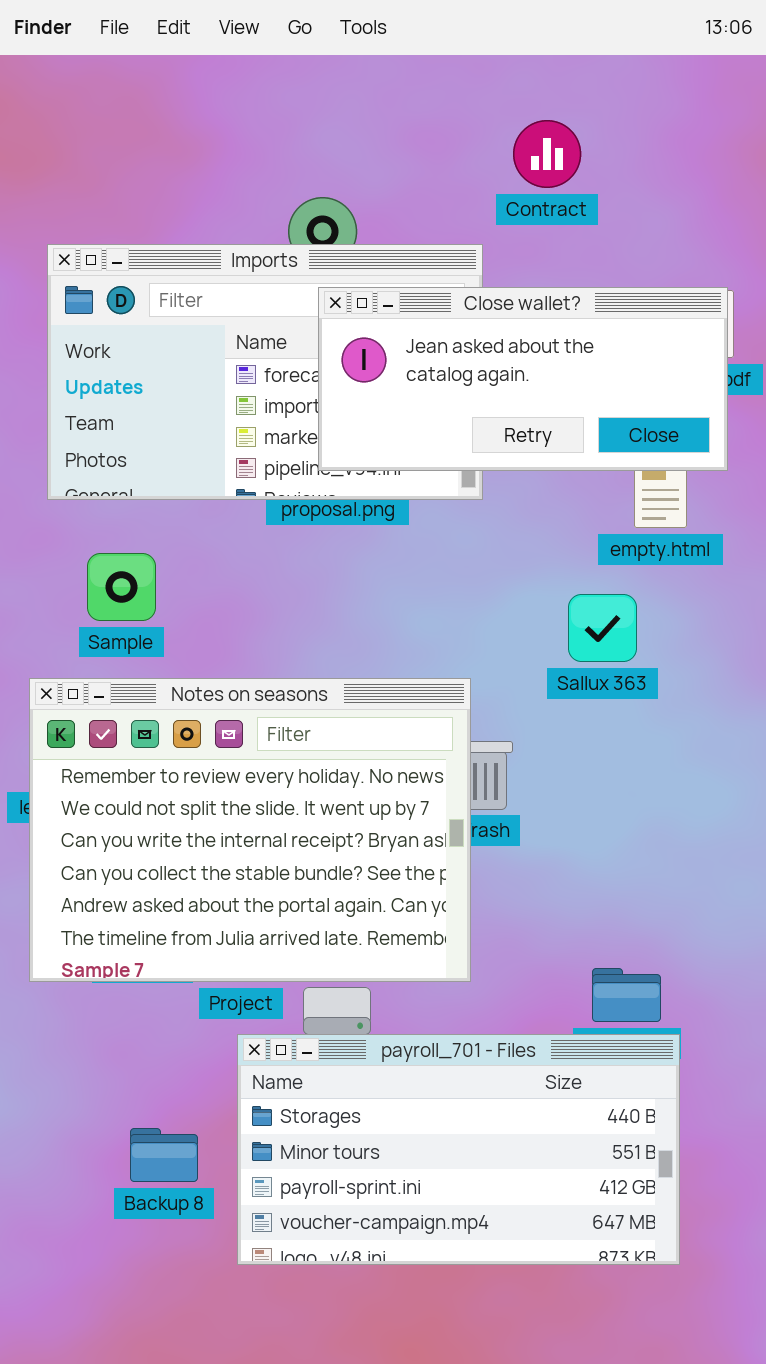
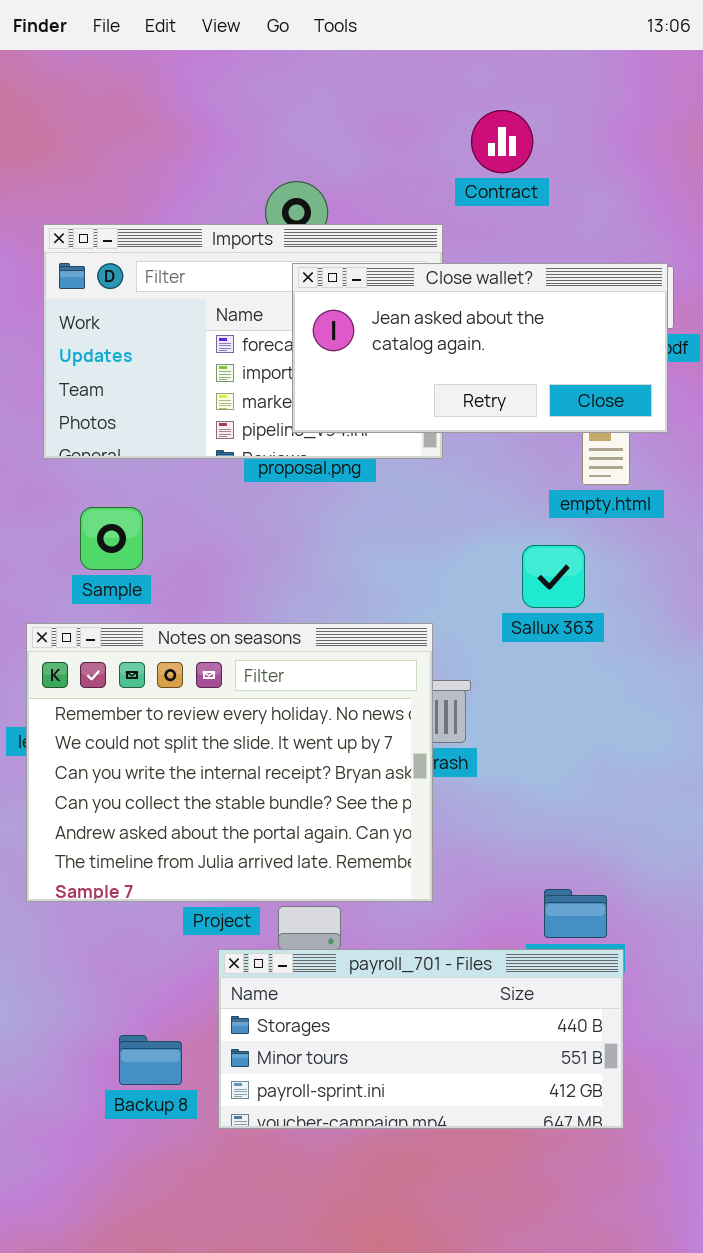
payroll_701 - Files: [237,1034,680,1265] -> [218,949,624,1129], resized

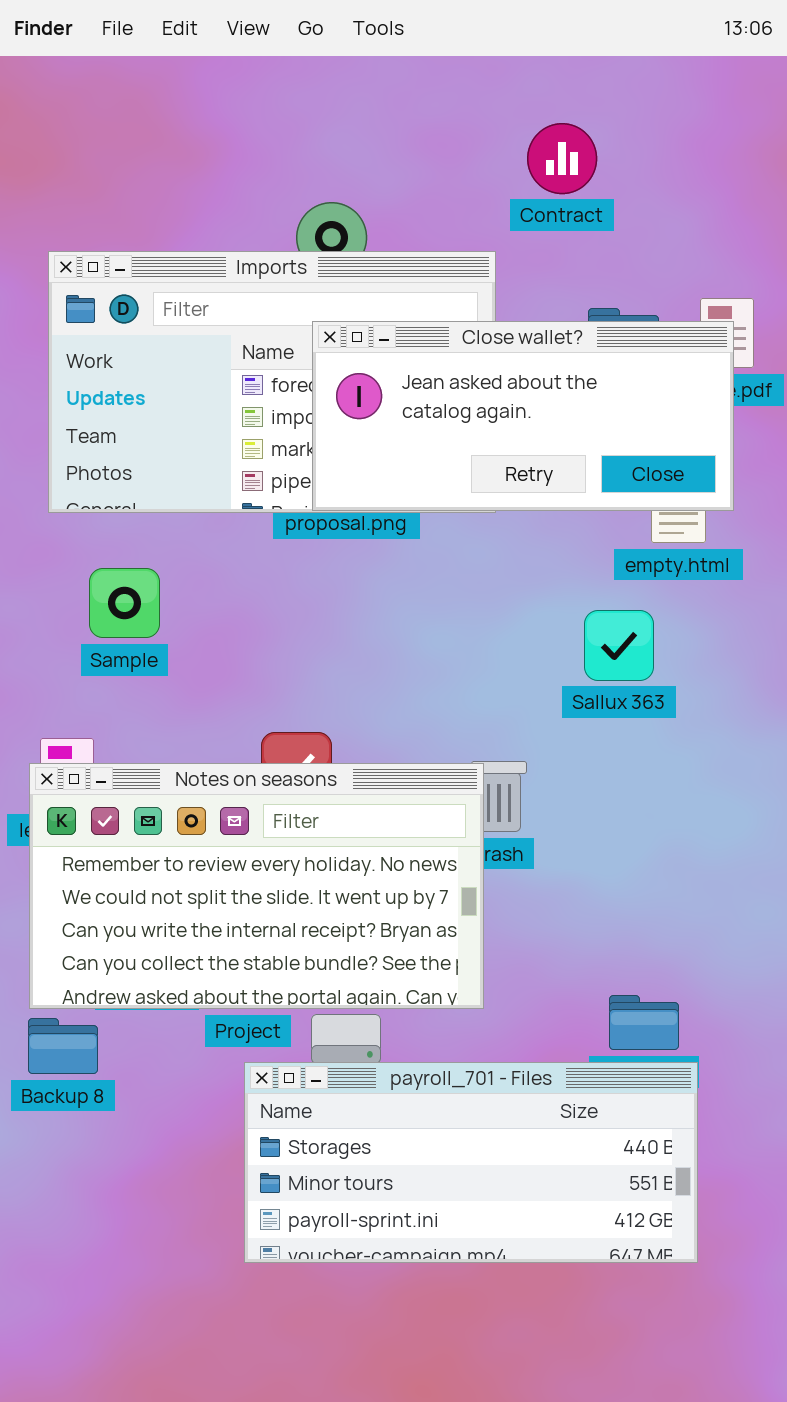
Close wallet?: [292,263,668,433] -> [312,321,734,511], moved
Notes on seasons: [26,623,433,902] -> [29,763,484,1009], resized
Backup 8: [119,1035,182,1085] -> [28,1018,98,1074], moved

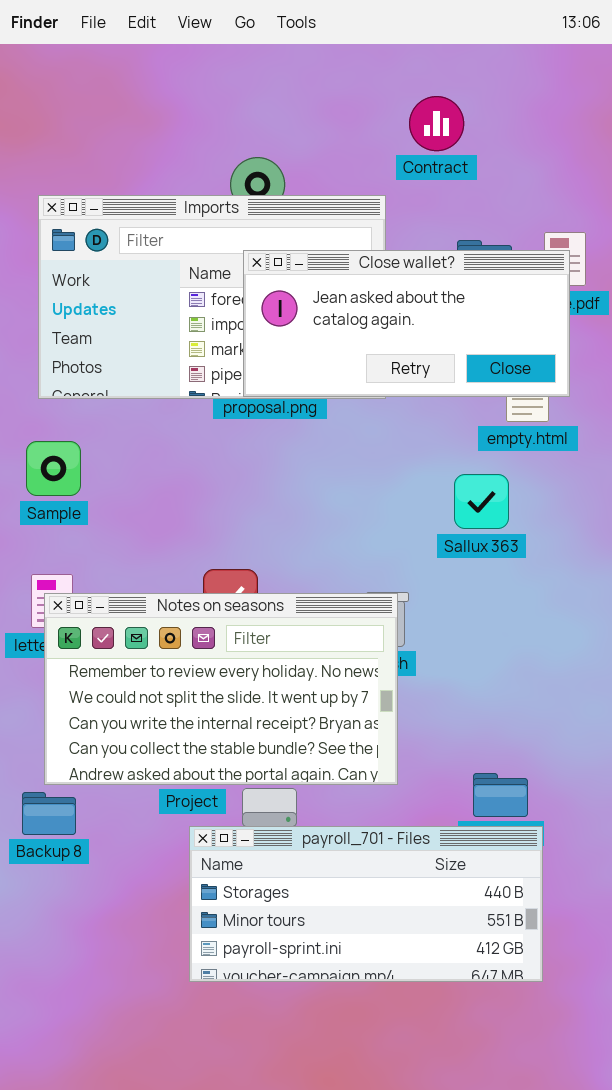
Sample: [89,568,160,638] -> [26,441,81,496], moved
Notes on seasons: [29,763,484,1009] -> [44,593,398,785], moved

